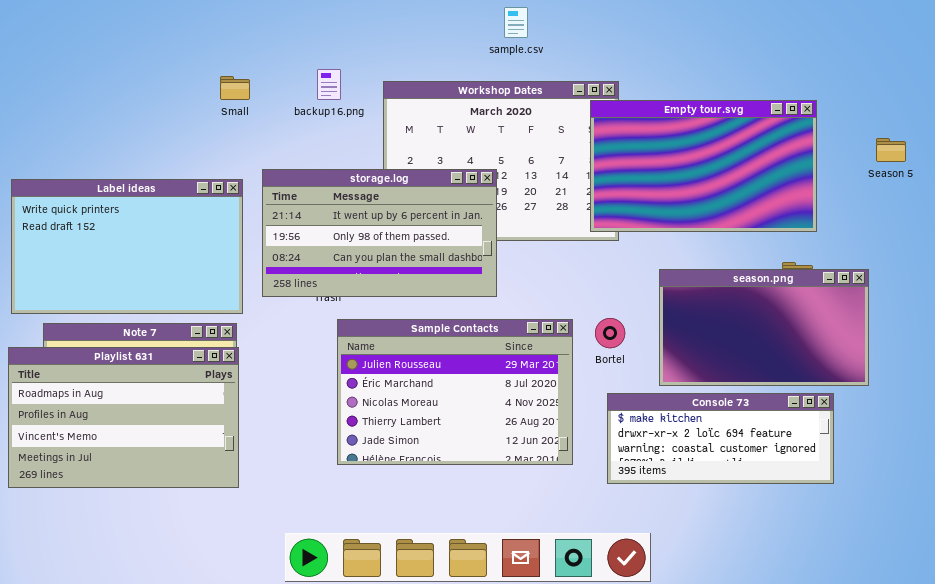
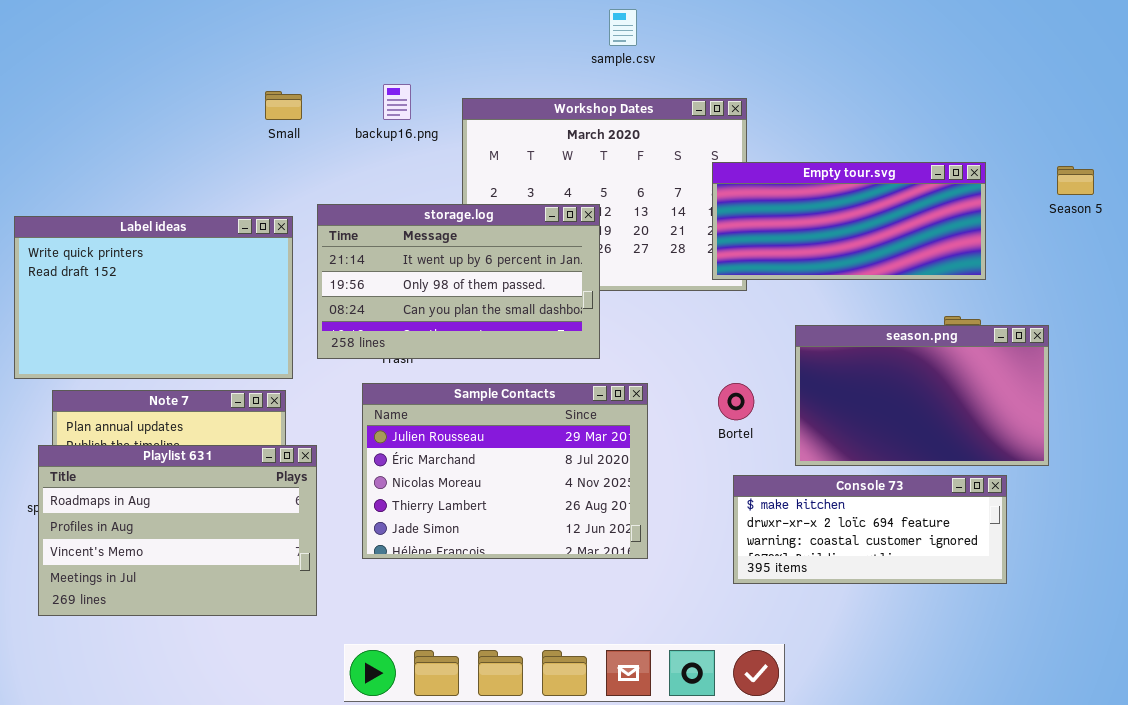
Empty tour.svg: [590,100,817,232] -> [712,162,986,280], resized
Sample Contacts: [337,319,573,465] -> [362,383,648,559], moved
Playlist 631: [8,347,239,488] -> [38,445,317,616], moved

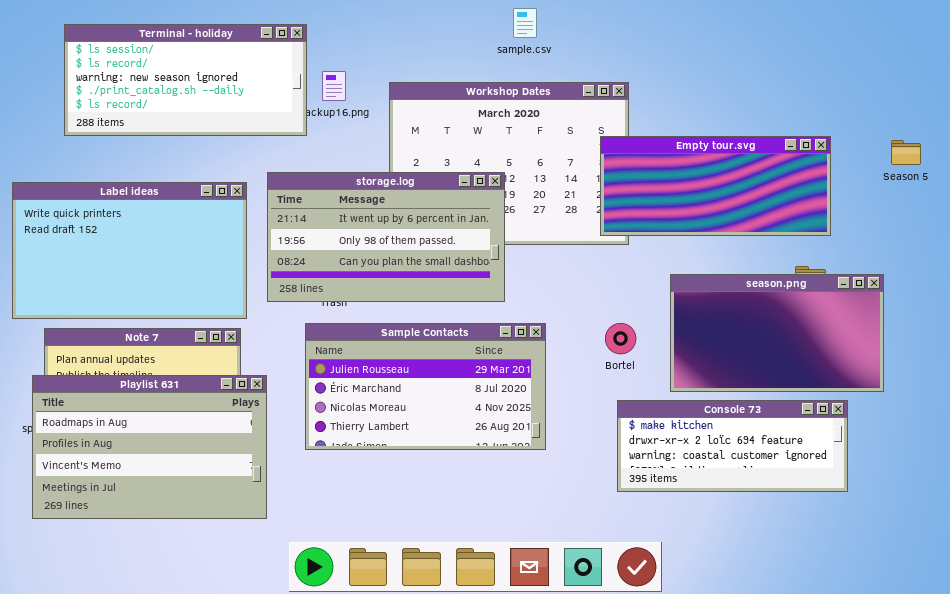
Terminal - holiday: none -> [64,24,307,136], opened
Sample Contacts: [362,383,648,559] -> [305,323,546,450], resized

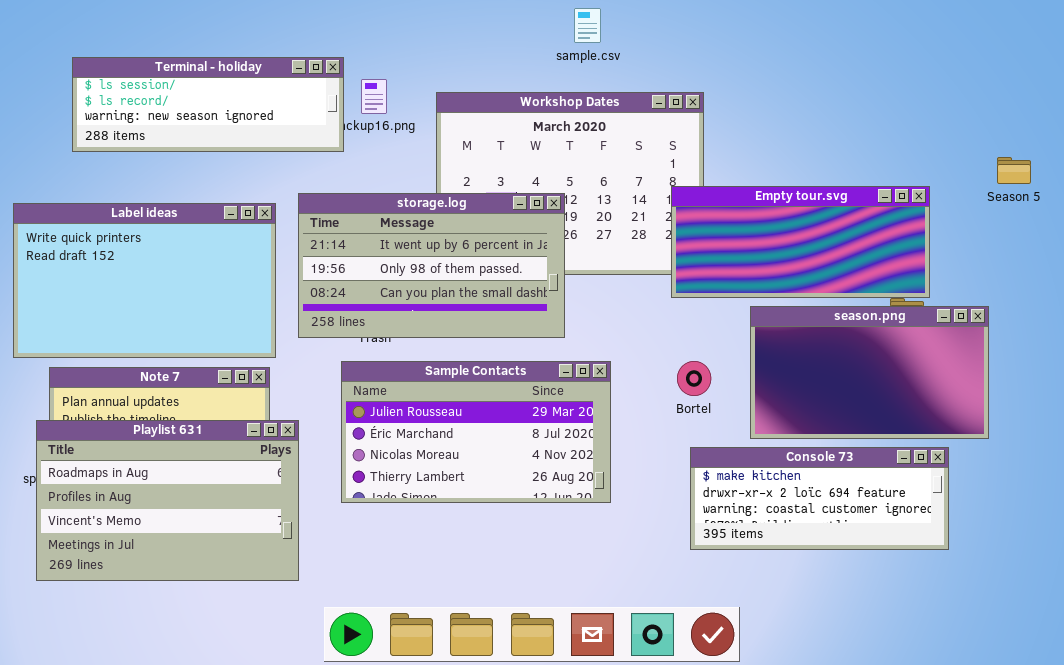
Terminal - holiday: [64,24,307,136] -> [72,57,344,152], resized
Empty tour.svg: [600,136,831,236] -> [671,186,930,298], moved

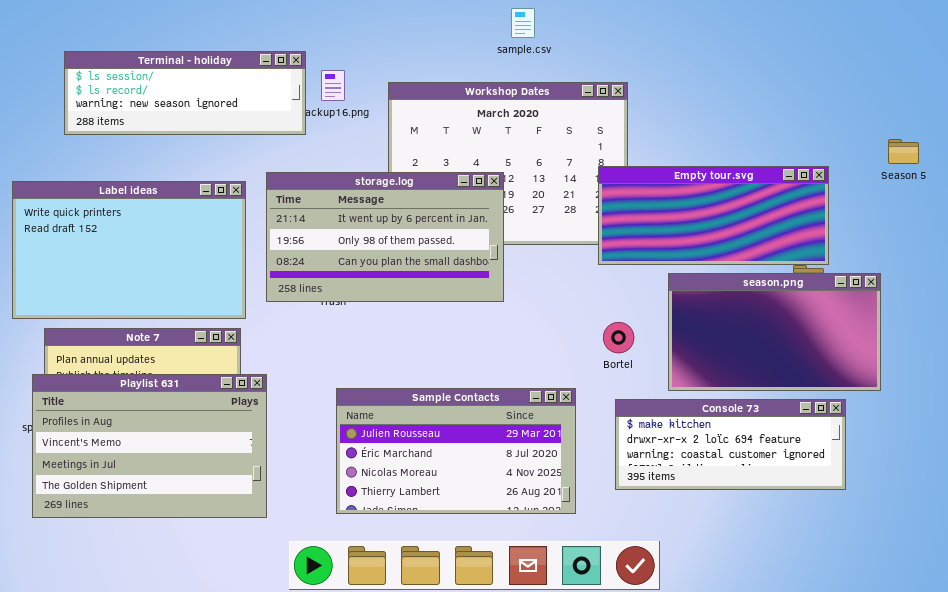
Sample Contacts: [341,361,611,503] -> [336,388,576,514], moved
Playlist 631: [36,420,299,581] -> [32,374,267,518], scrolled down 1 row

